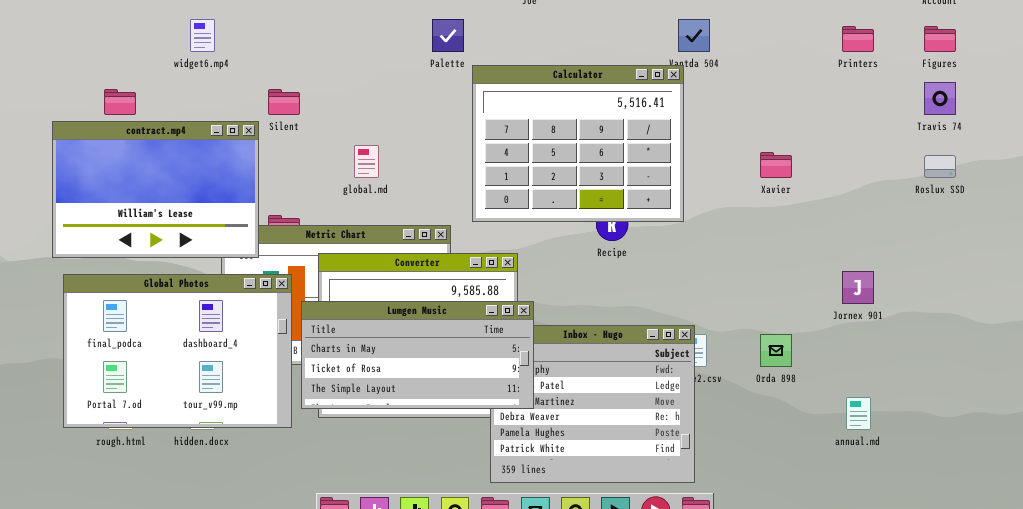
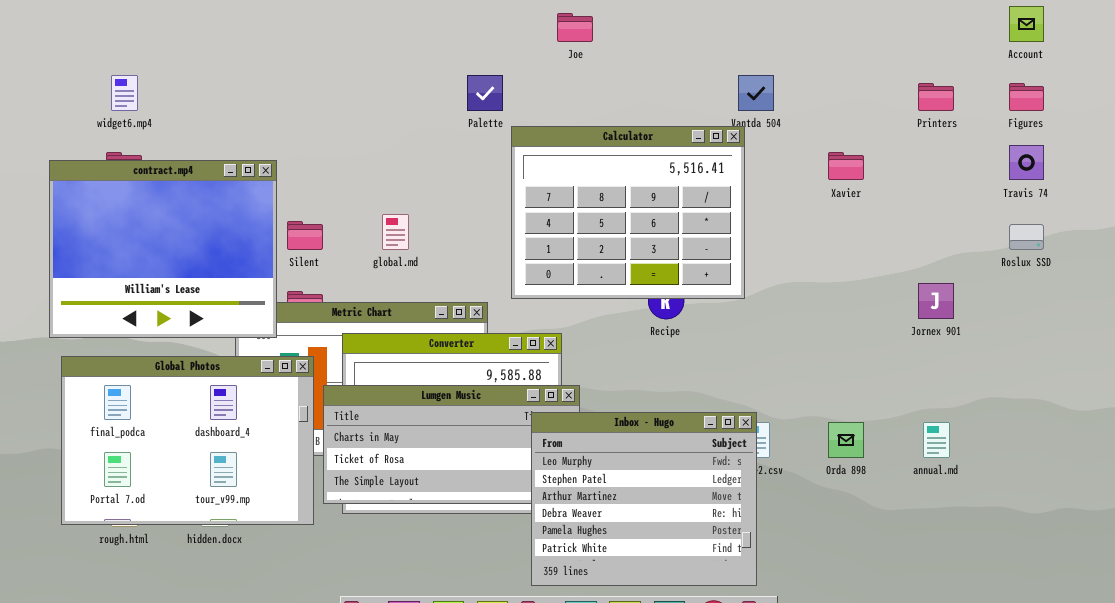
widget6.mp4: [190,19,215,52] -> [111,75,138,111], moved
Silent: [268,89,300,115] -> [287,221,323,250], moved
contract.mp4: [52,121,259,258] -> [49,160,277,338], resized
Xavier: [760,152,792,178] -> [828,152,864,180], moved
Jornex 901: [842,271,874,304] -> [918,283,954,319], moved
Inbox - Hugo: [490,325,695,483] -> [531,412,757,586], raised
annual.md: [846,397,871,430] -> [923,422,950,458], moved

